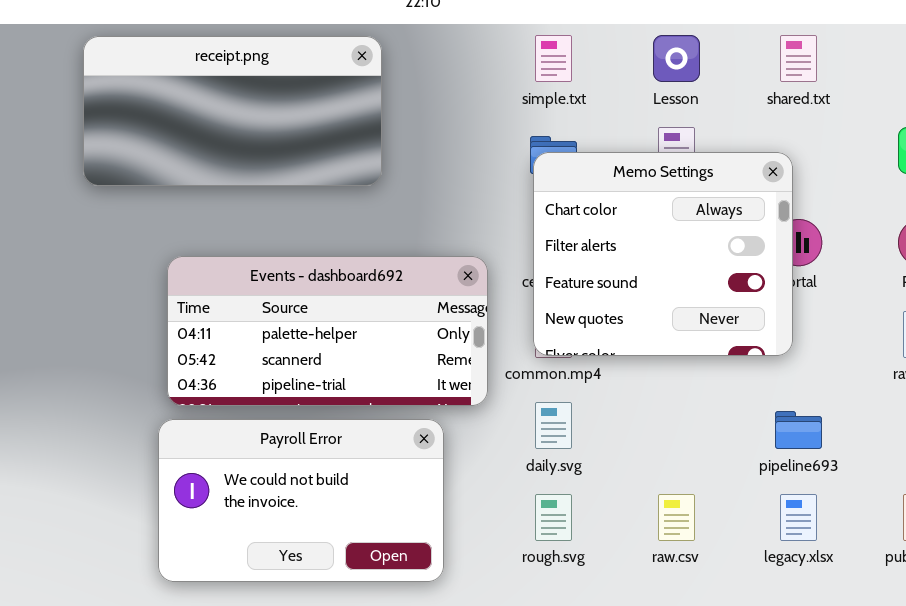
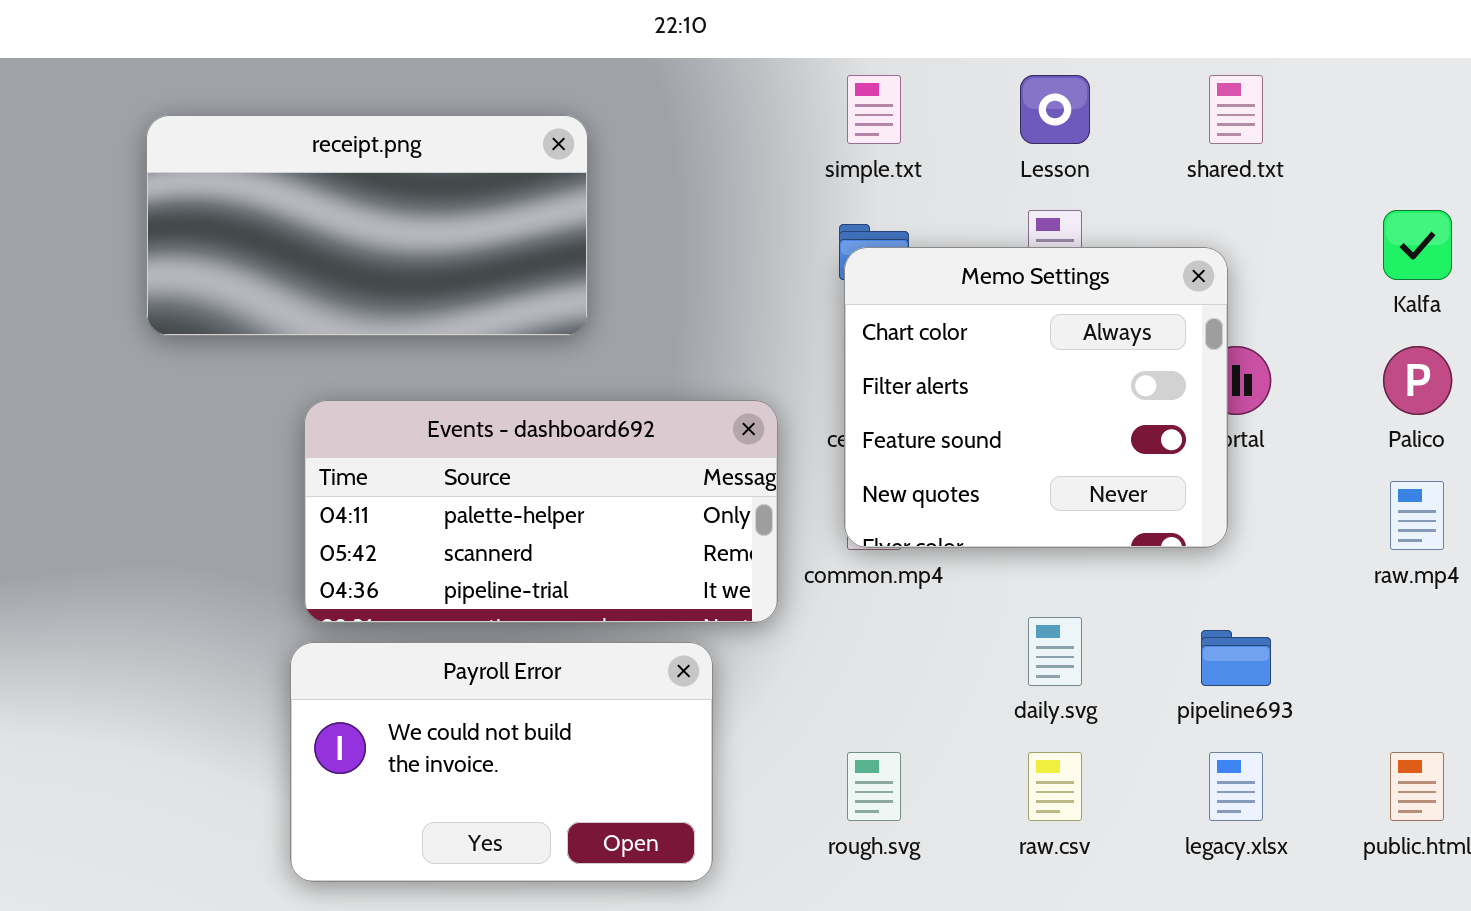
receipt.png: [83,36,382,186] -> [146,115,588,336], moved
daily.svg: [535,402,572,449] -> [1028,617,1082,686], moved

